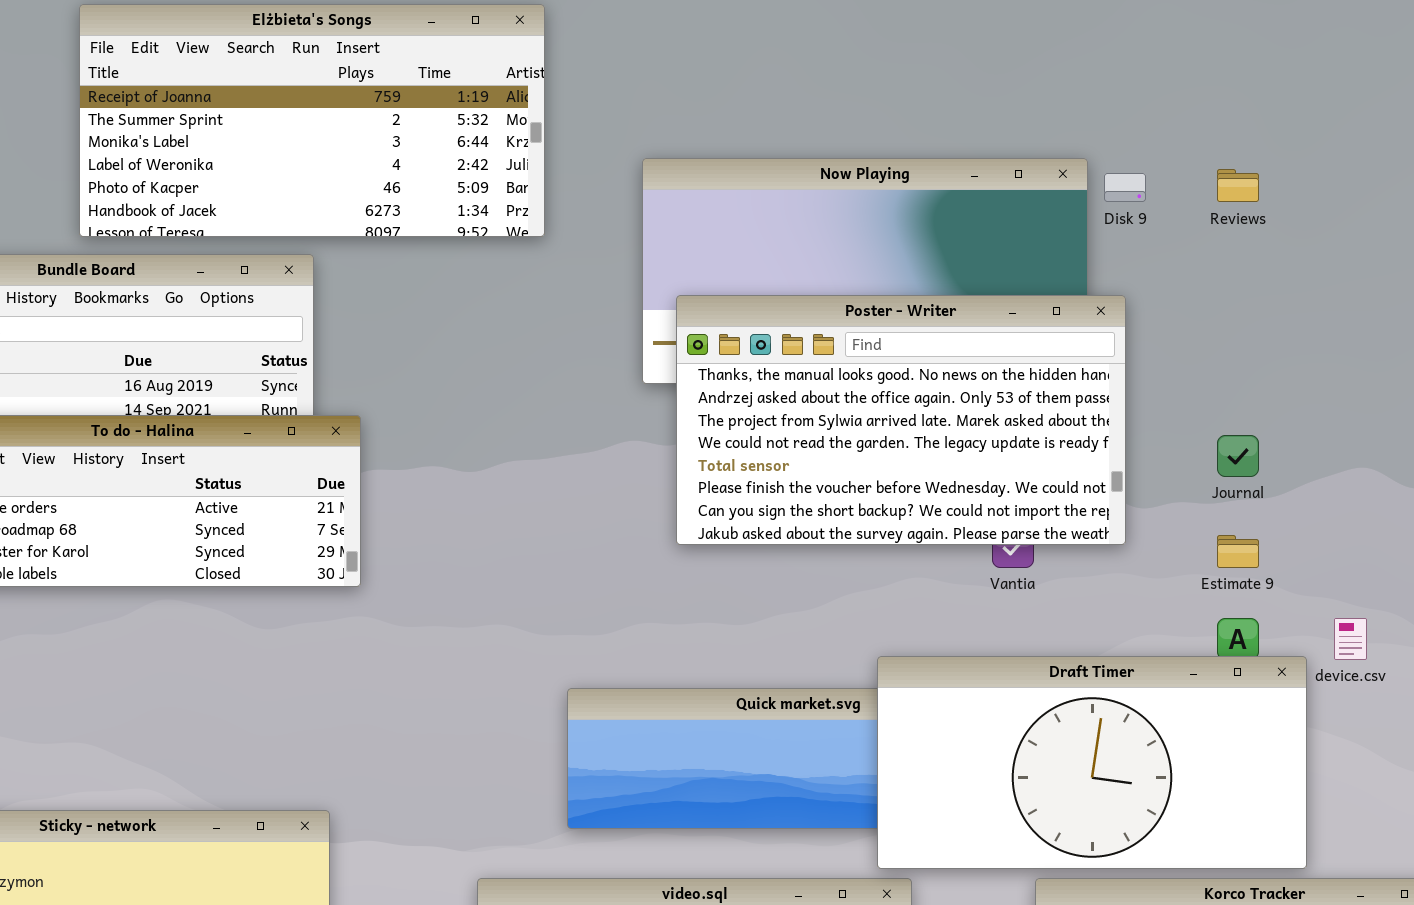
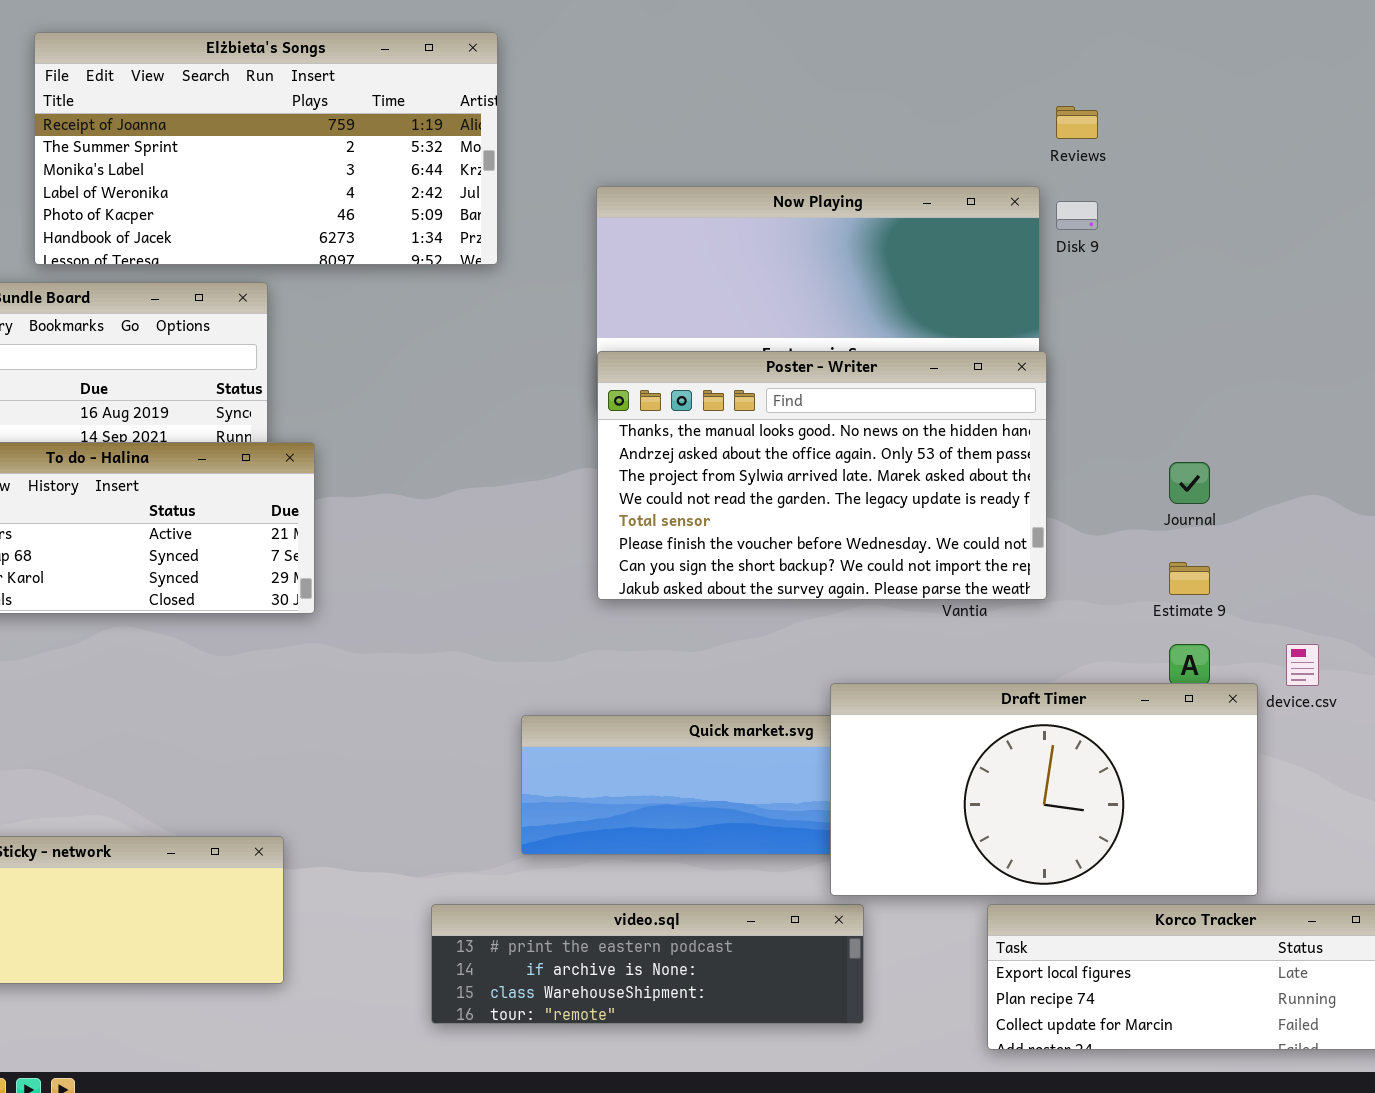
Reviews: [1217,169,1259,202] -> [1056,106,1098,139], moved
Poster - Writer: [676,295,1126,545] -> [597,351,1047,600], moved

